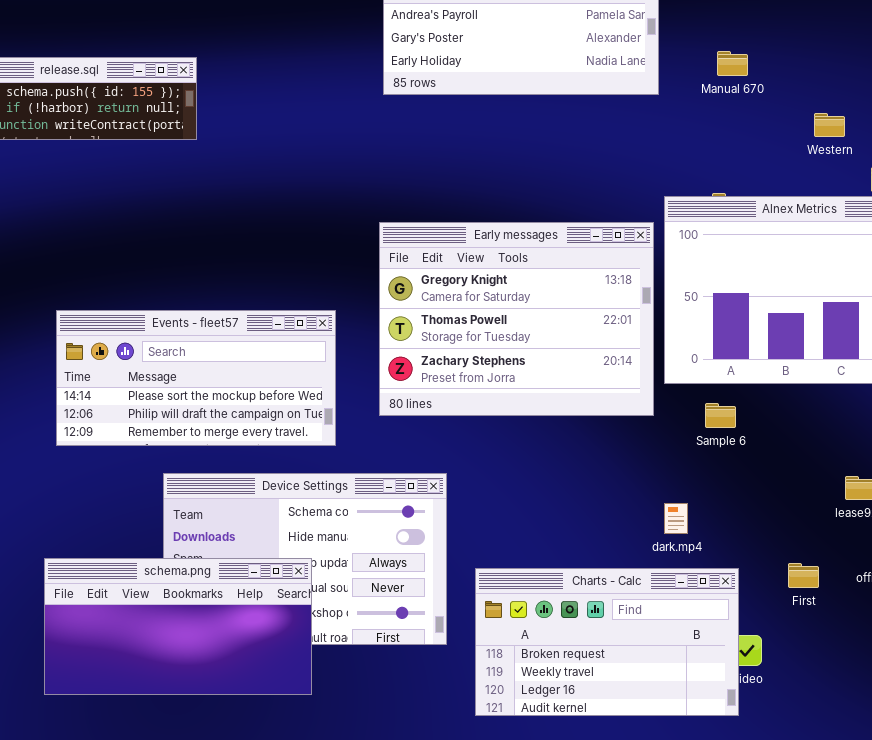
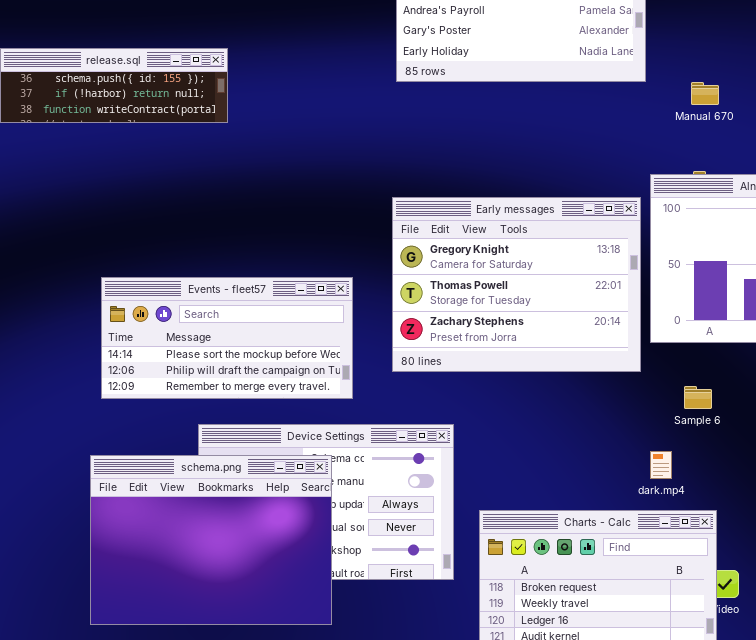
Manual 670: [717,51,748,76] -> [691,82,719,105], moved
Sample 6: [705,403,736,428] -> [684,386,712,409], moved
schema.png: [44,558,312,695] -> [90,455,332,625], resized

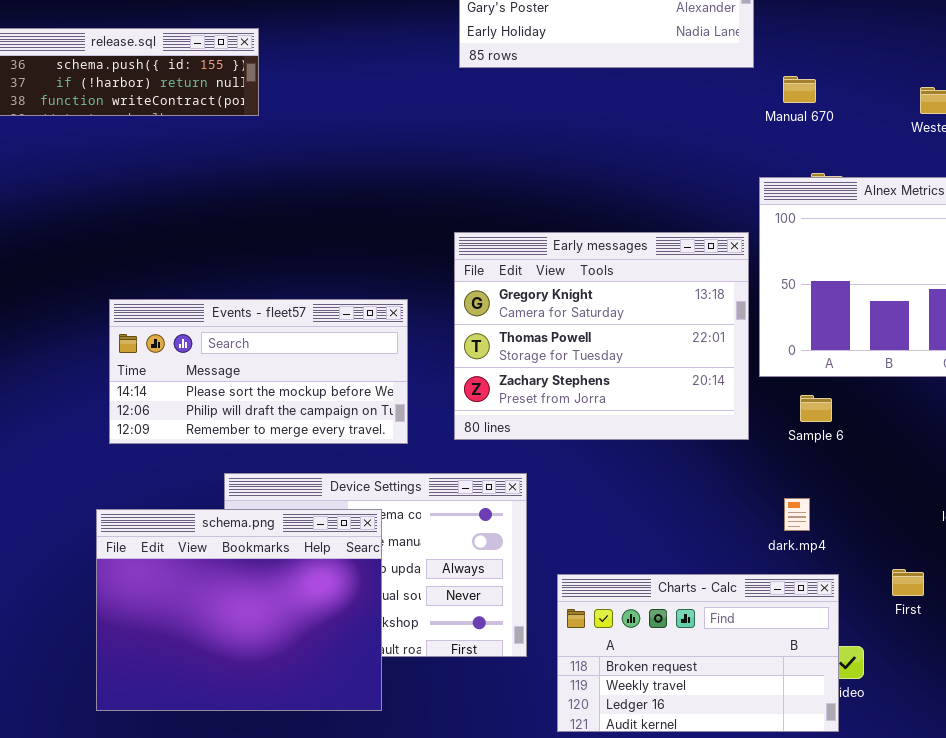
Manual 670: [691,82,719,105] -> [783,76,816,103], moved
Early messages: [392,197,641,372] -> [454,232,749,440], moved
Sample 6: [684,386,712,409] -> [800,395,832,422], moved
dark.mp4: [650,451,672,479] -> [784,498,810,531], moved

